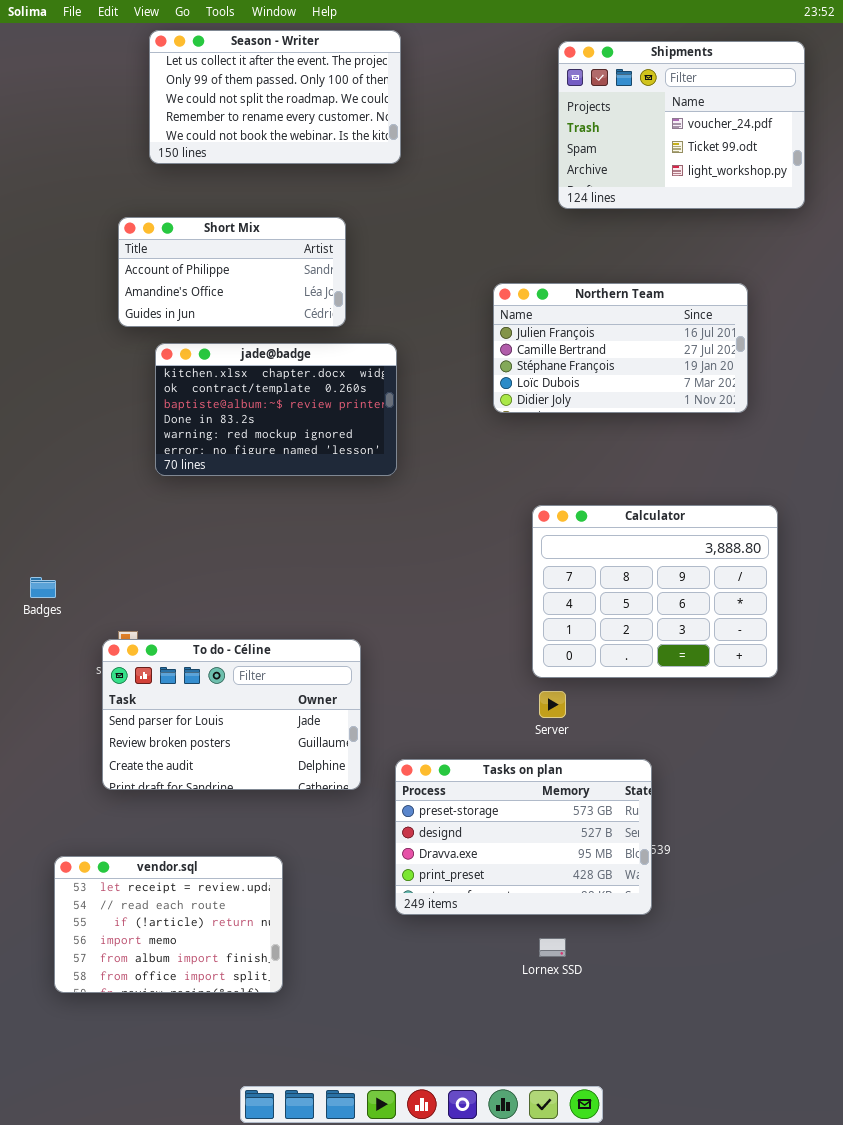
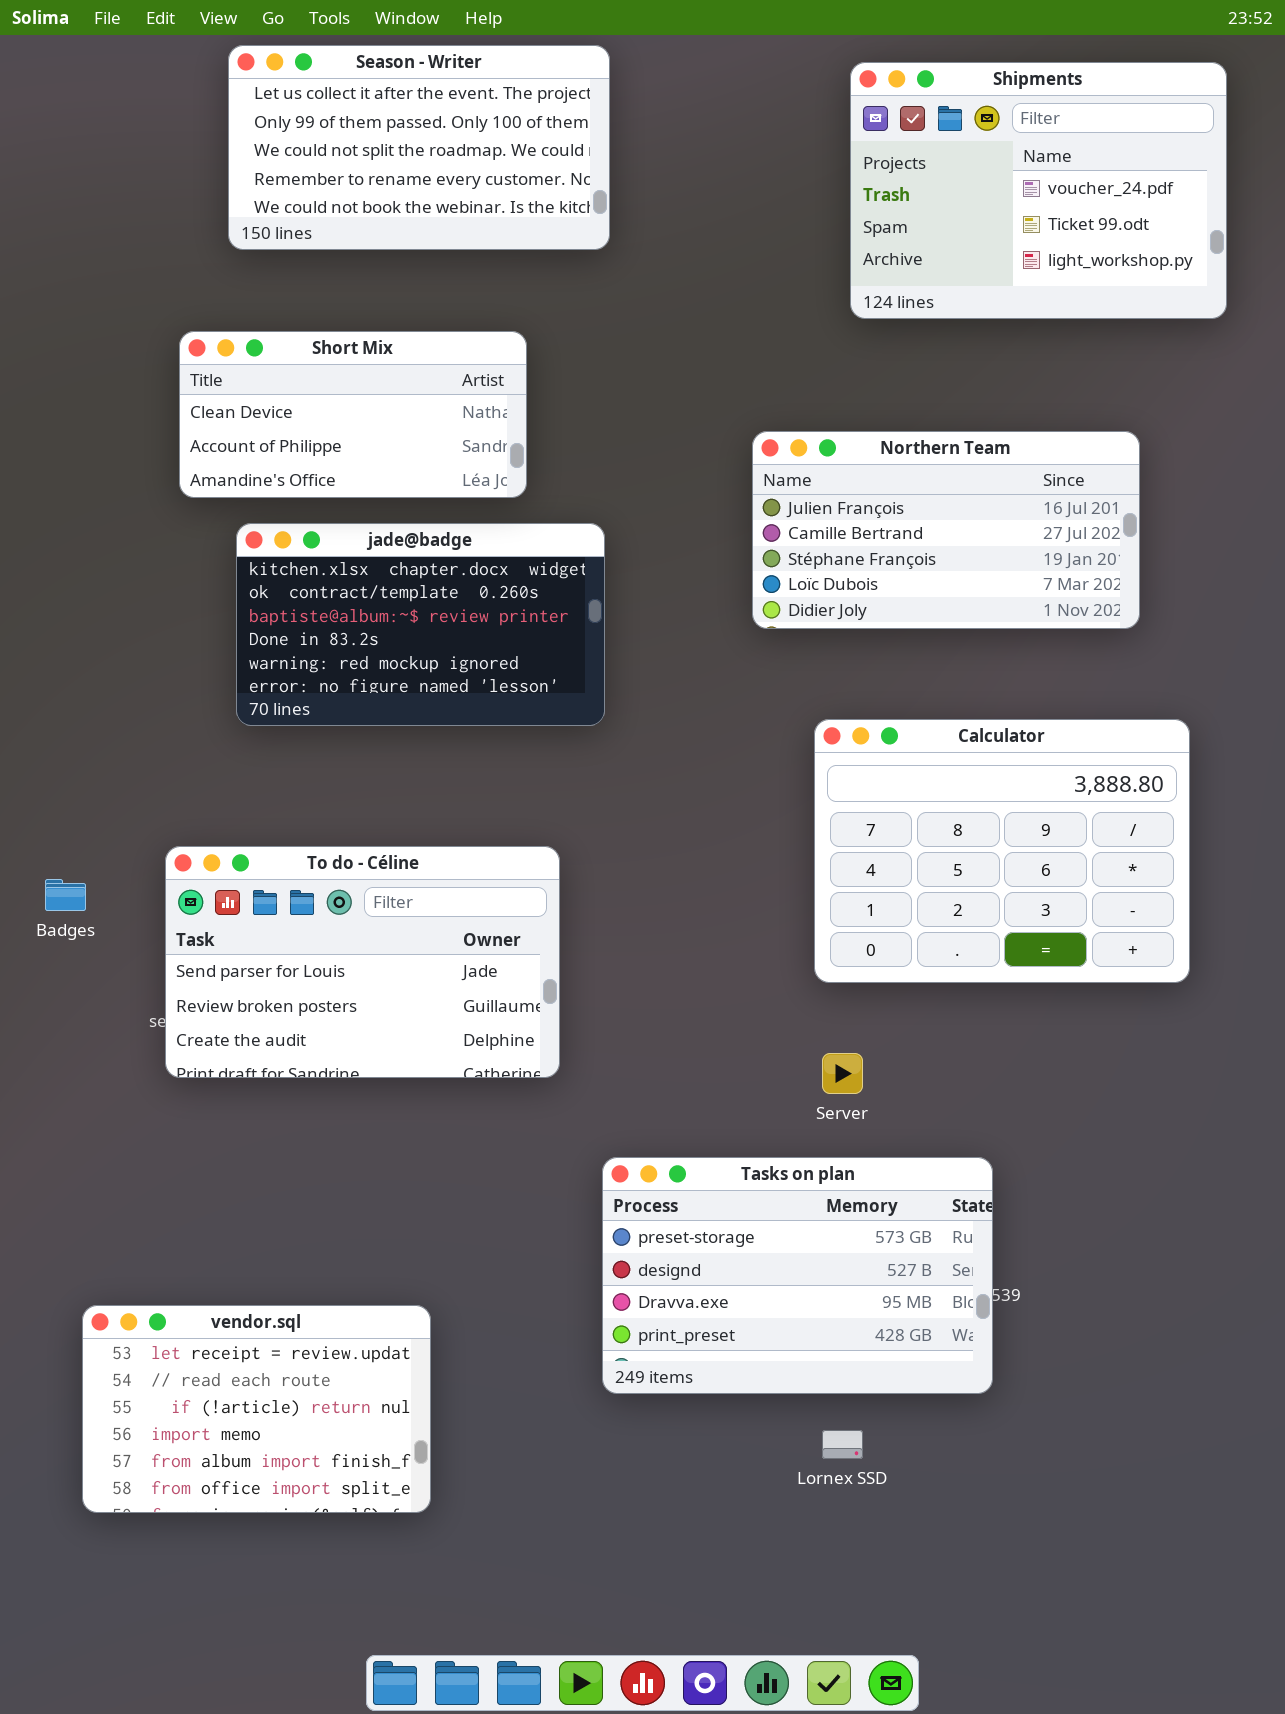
Short Mix: [118,217,346,327] -> [179,331,527,498], scrolled up 1 row
Calculator: [532,505,778,678] -> [814,719,1190,983], moved
To do - Céline: [102,639,361,790] -> [165,846,560,1078], moved

